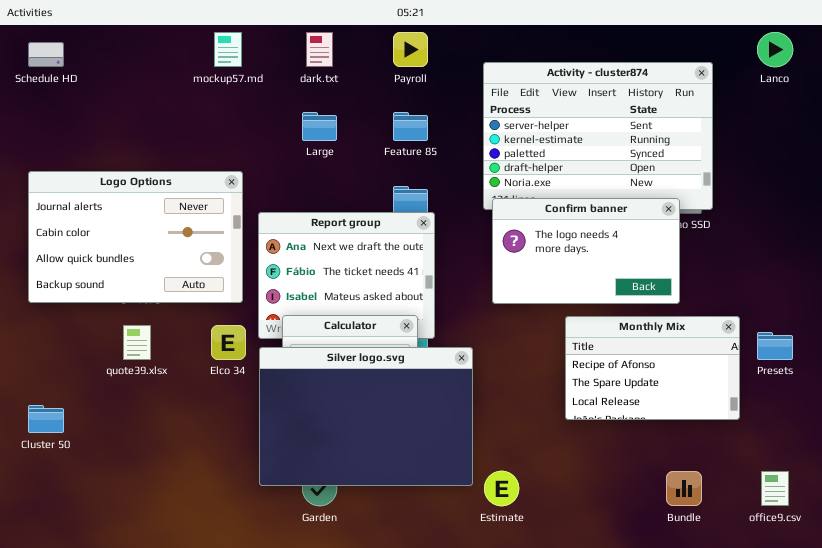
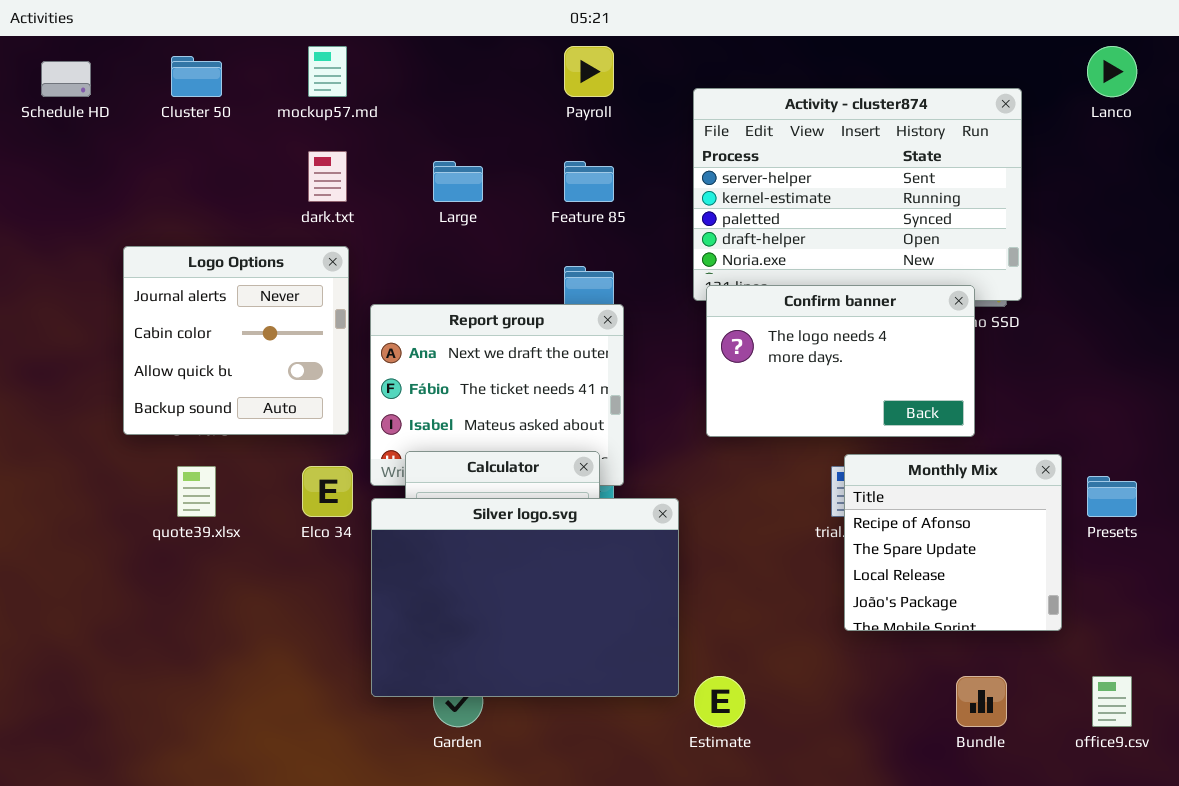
dark.txt: [306,32,333,67] -> [308,151,347,202], moved
Logo Options: [28,171,243,303] -> [123,246,349,435], resized
Monthly Mix: [565,316,740,420] -> [844,454,1062,631], resized
Cluster 50: [28,405,64,433] -> [171,56,222,97], moved

